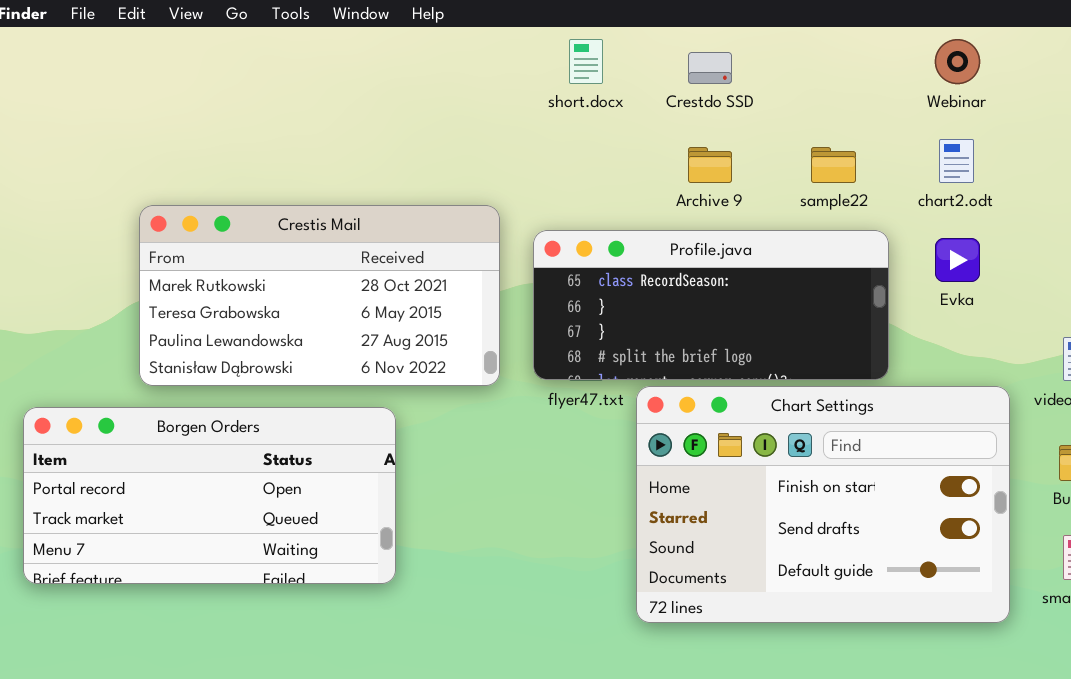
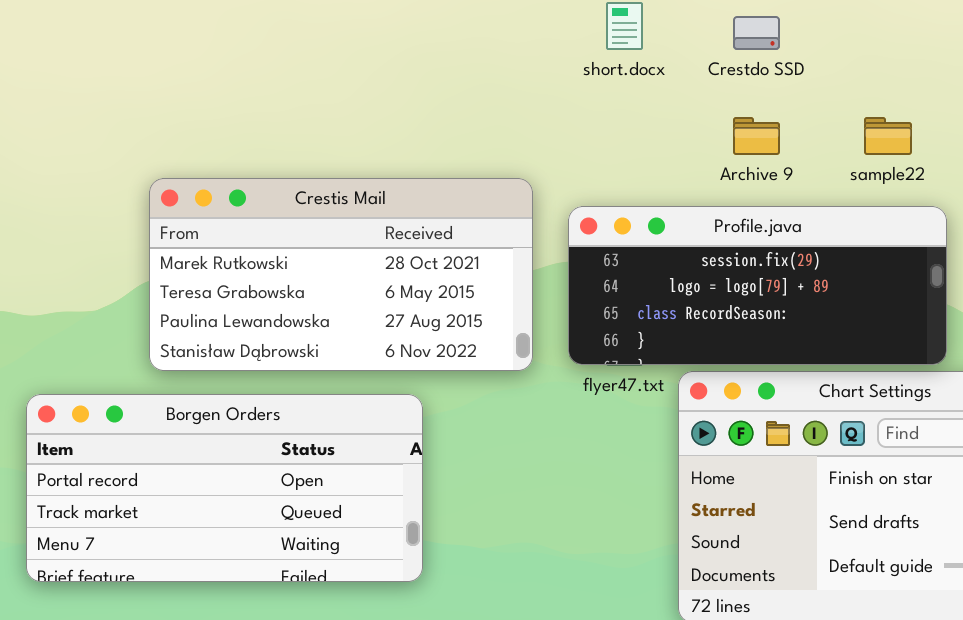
Profile.java: [533,230,889,380] -> [568,206,947,365], scrolled up 2 rows

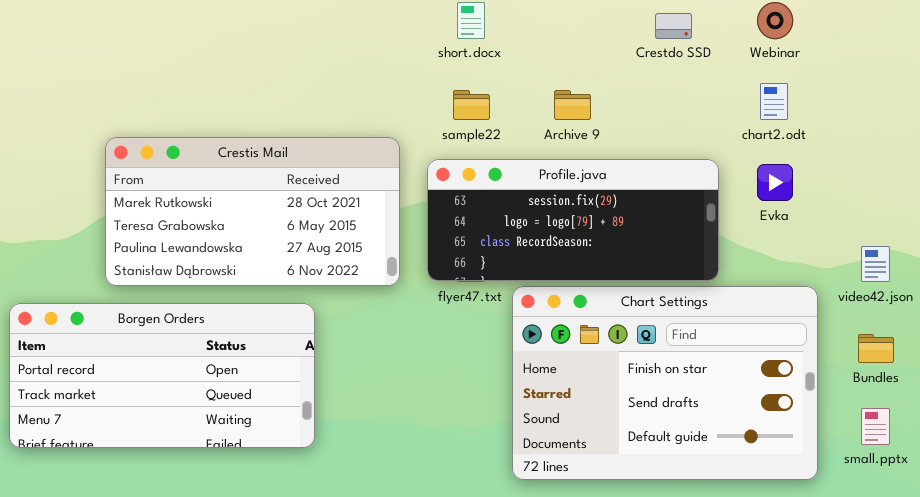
Crestdo SSD: [733,16,780,50] -> [655,13,692,39], moved
sample22: [864,117,912,155] -> [453,90,490,120], moved

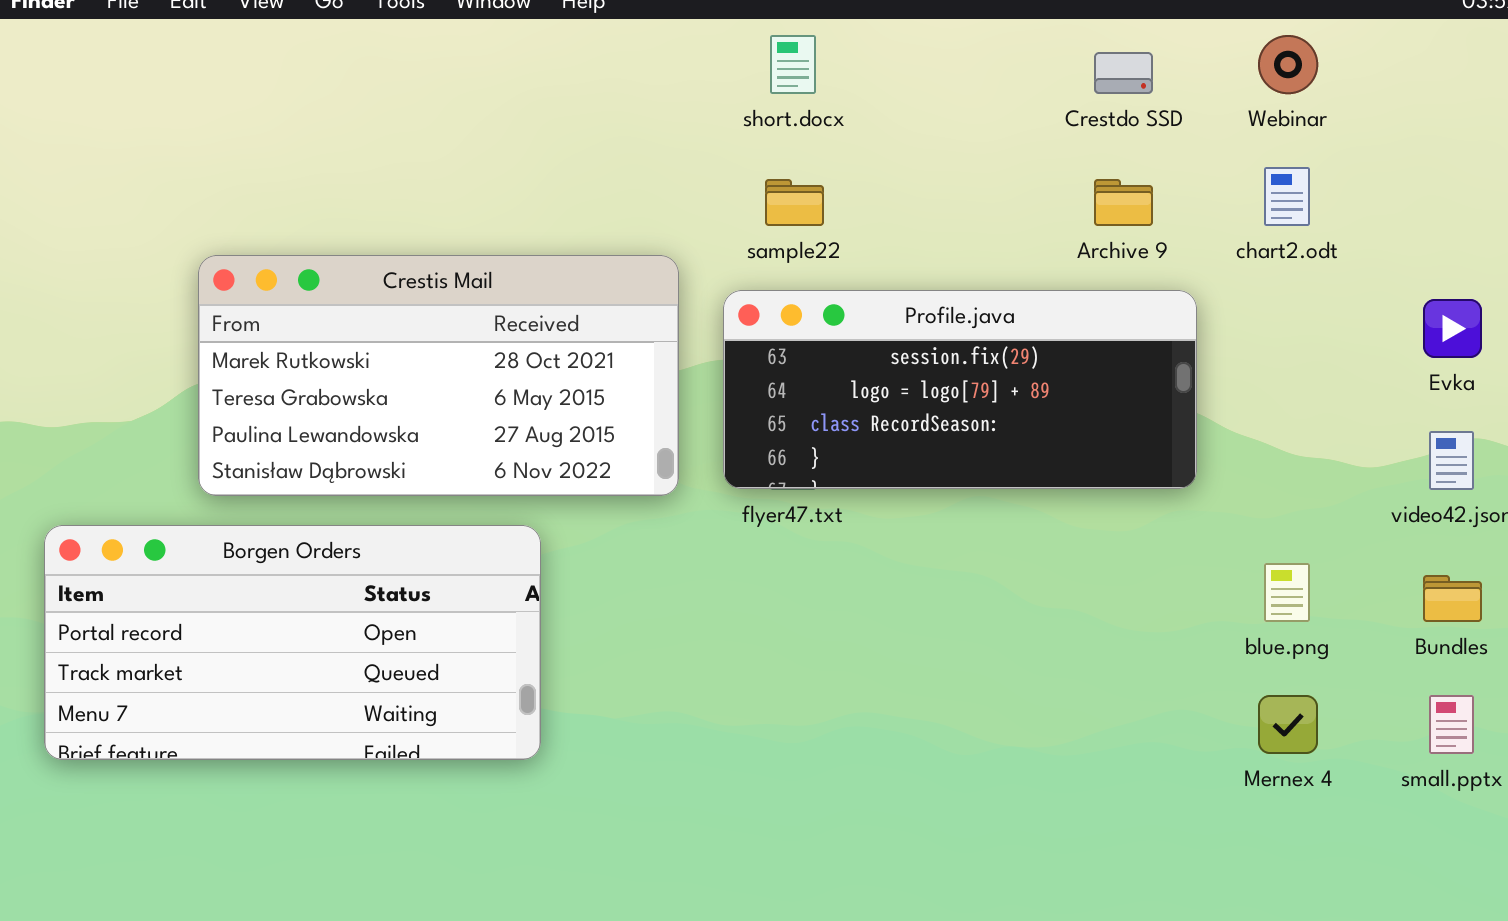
Archive 9: [554,90,591,120] -> [1094,179,1153,226], moved
Evka: [757,164,793,201] -> [1423,299,1482,358], moved
Chart Settings: [512,286,818,480] -> none, closed

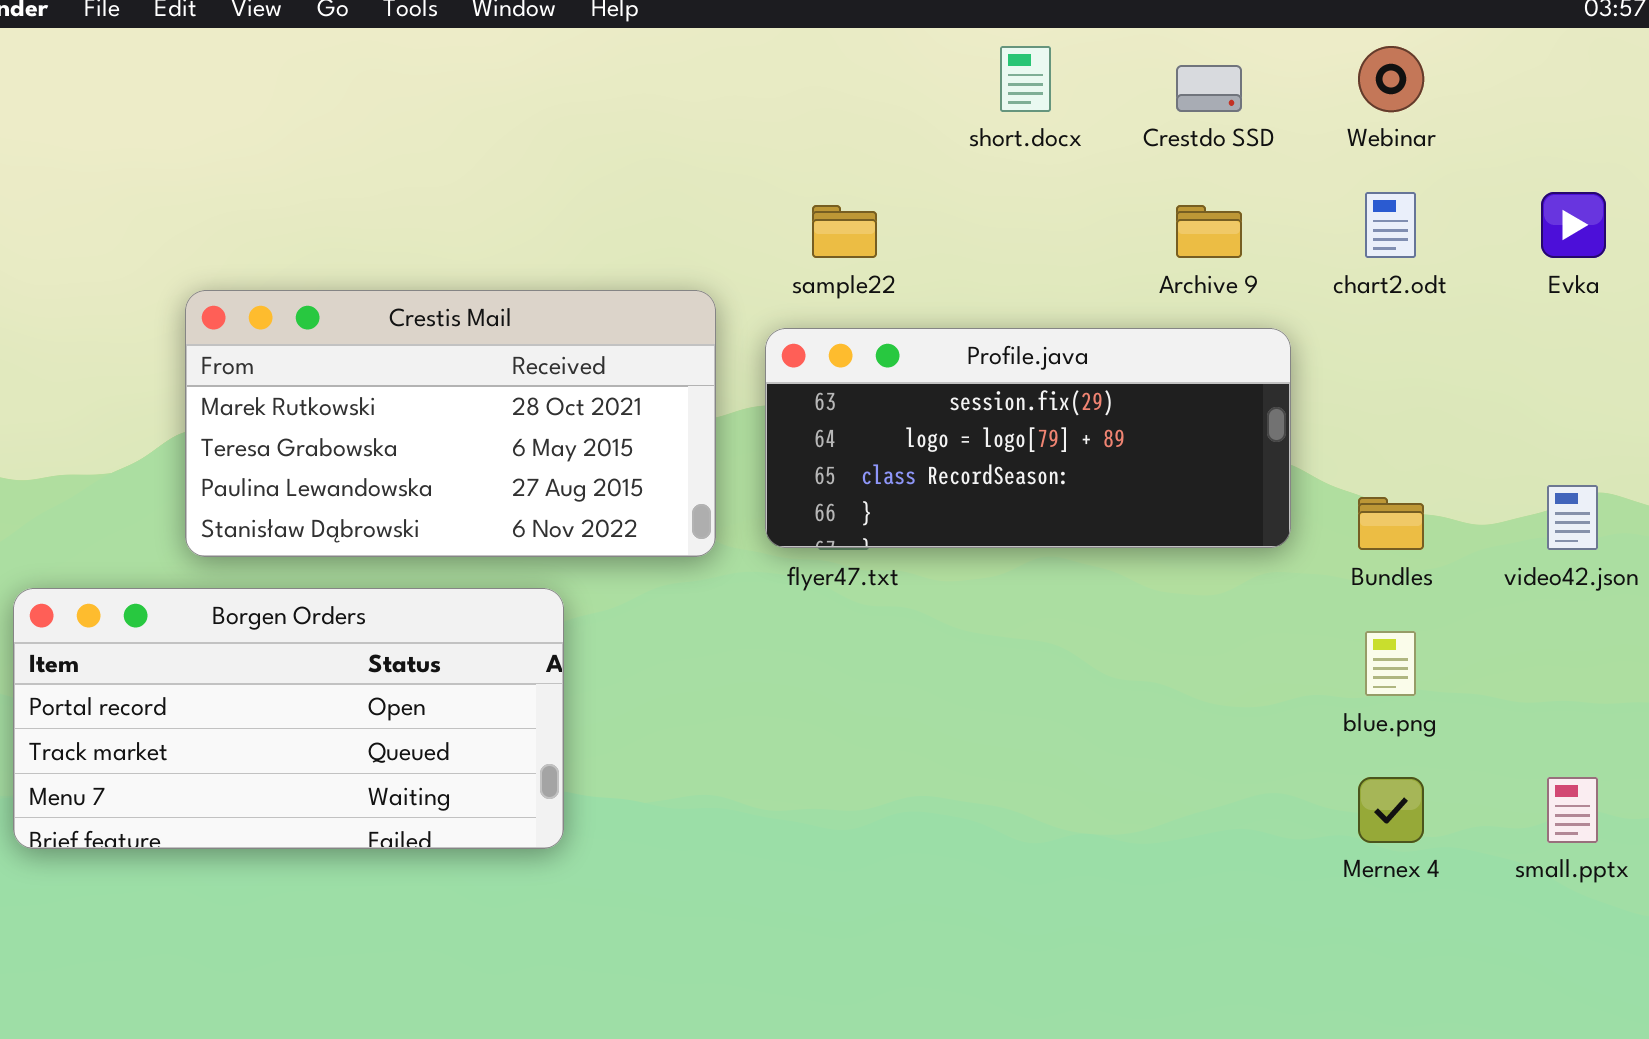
short.docx: [770,35,816,94] -> [1000,46,1051,112], moved
Evka: [1423,299,1482,358] -> [1541,192,1606,258], moved
Bundles: [1423,575,1482,622] -> [1358,497,1424,550], moved

